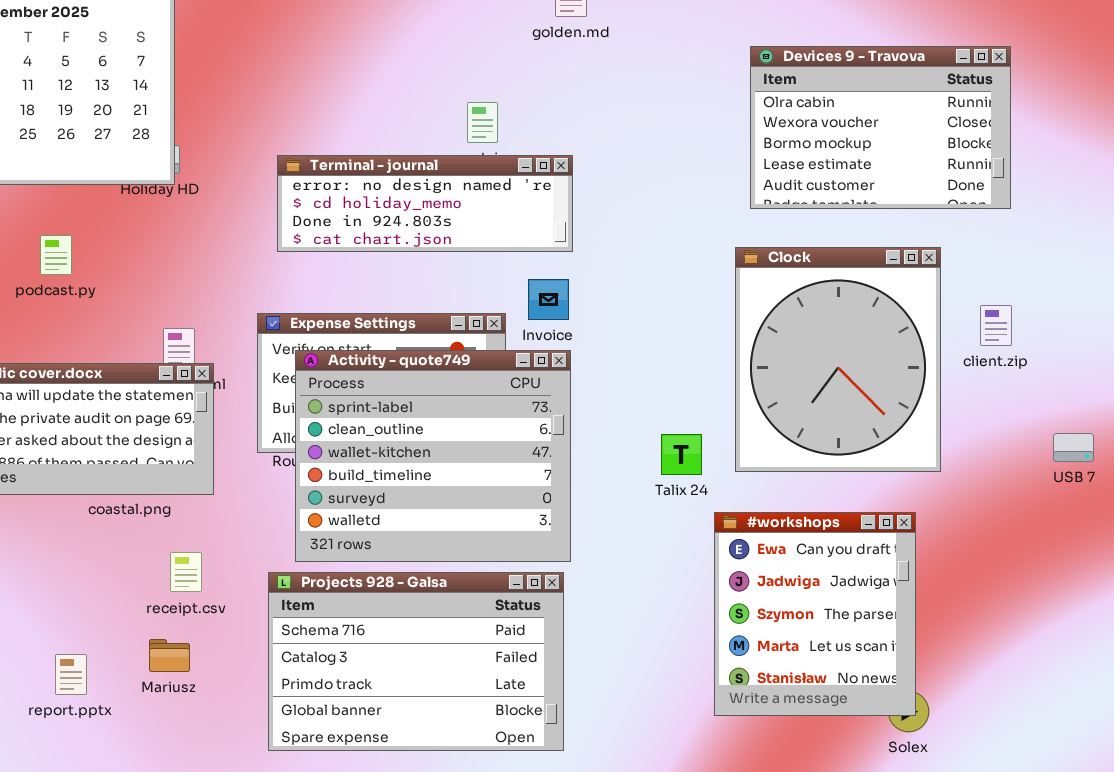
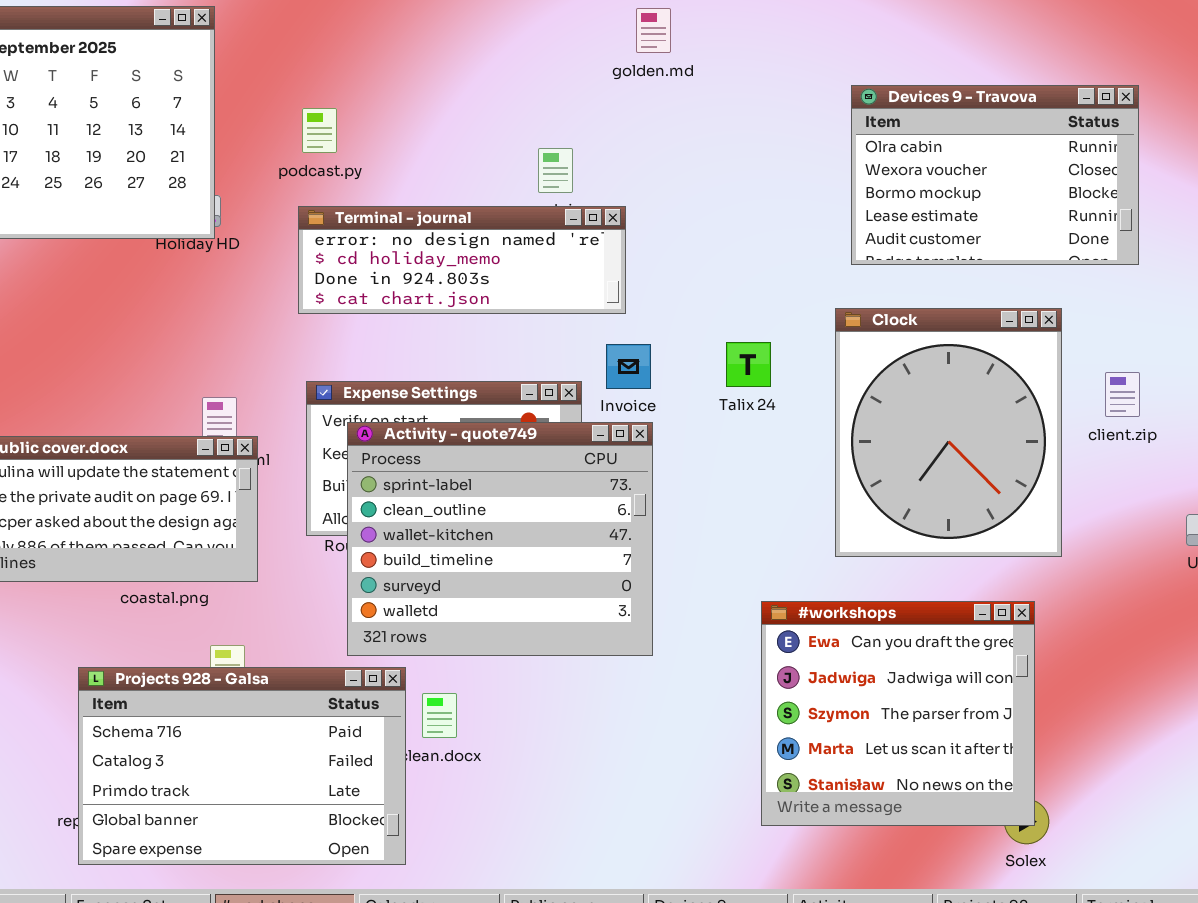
Terminal - journal: [277,155,573,252] -> [298,206,626,314], moved
podcast.py: [40,235,72,275] -> [302,108,337,153], moved
Talix 24: [661,434,702,475] -> [726,342,771,387], moved
#workshops: [714,512,916,716] -> [761,601,1035,826], resized
Projects 928 - Galsa: [268,572,564,751] -> [78,667,406,865], moved

